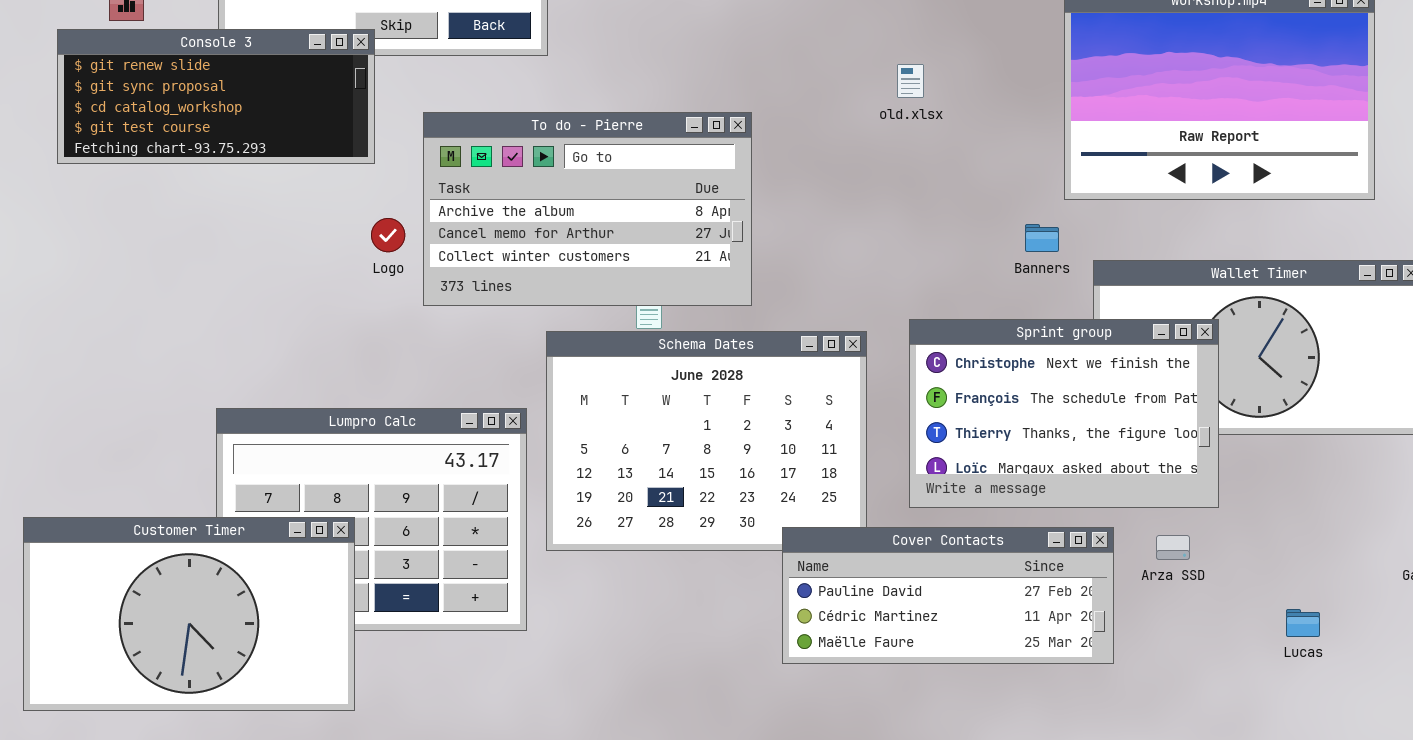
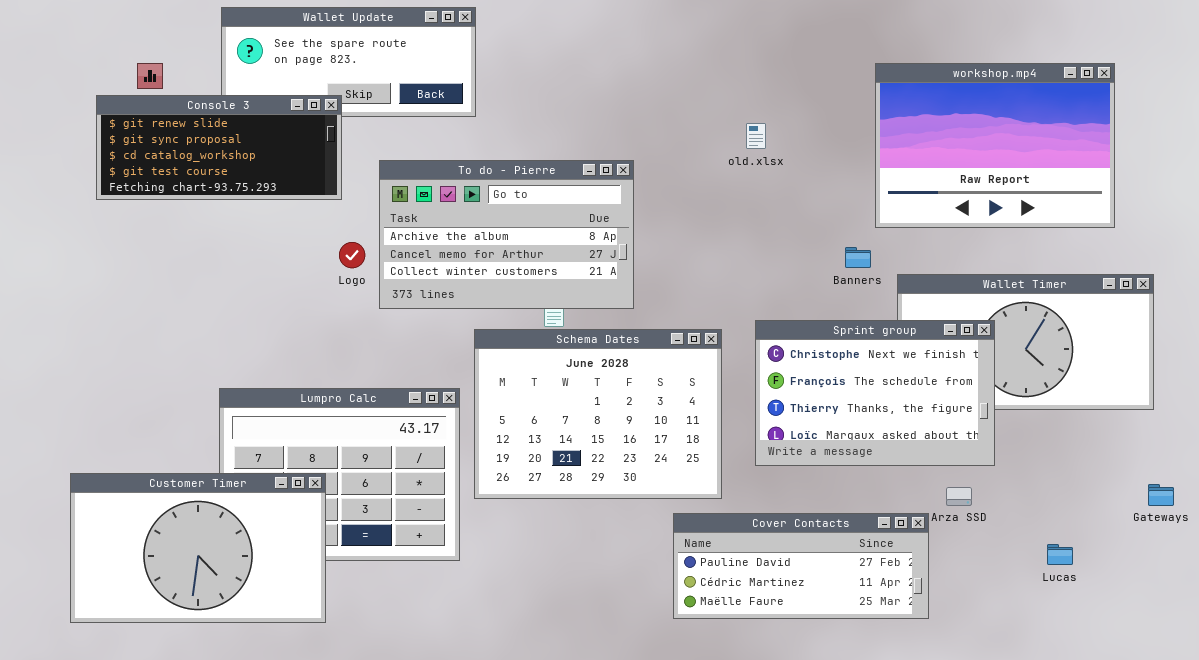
Cover Contacts: [782,527,1114,664] -> [673,513,929,619], moved

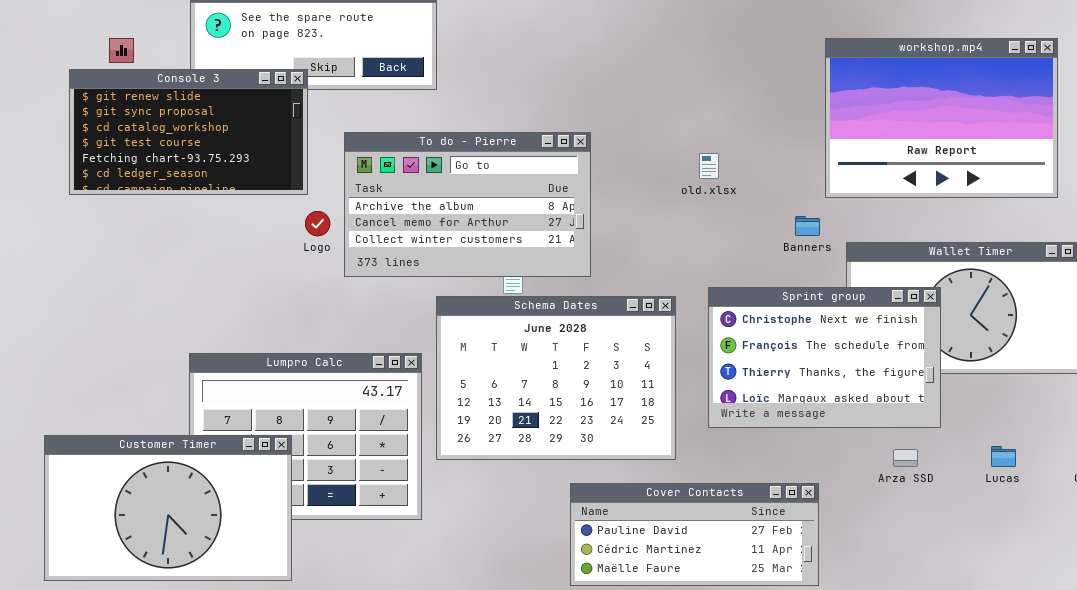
Console 3: [96,95,342,200] -> [69,69,308,195], resized
old.xlsx: [746,123,766,149] -> [699,153,719,179], moved
Cover Contacts: [673,513,929,619] -> [570,483,819,586], moved
Lucas: [1047,544,1073,565] -> [991,446,1016,467], moved

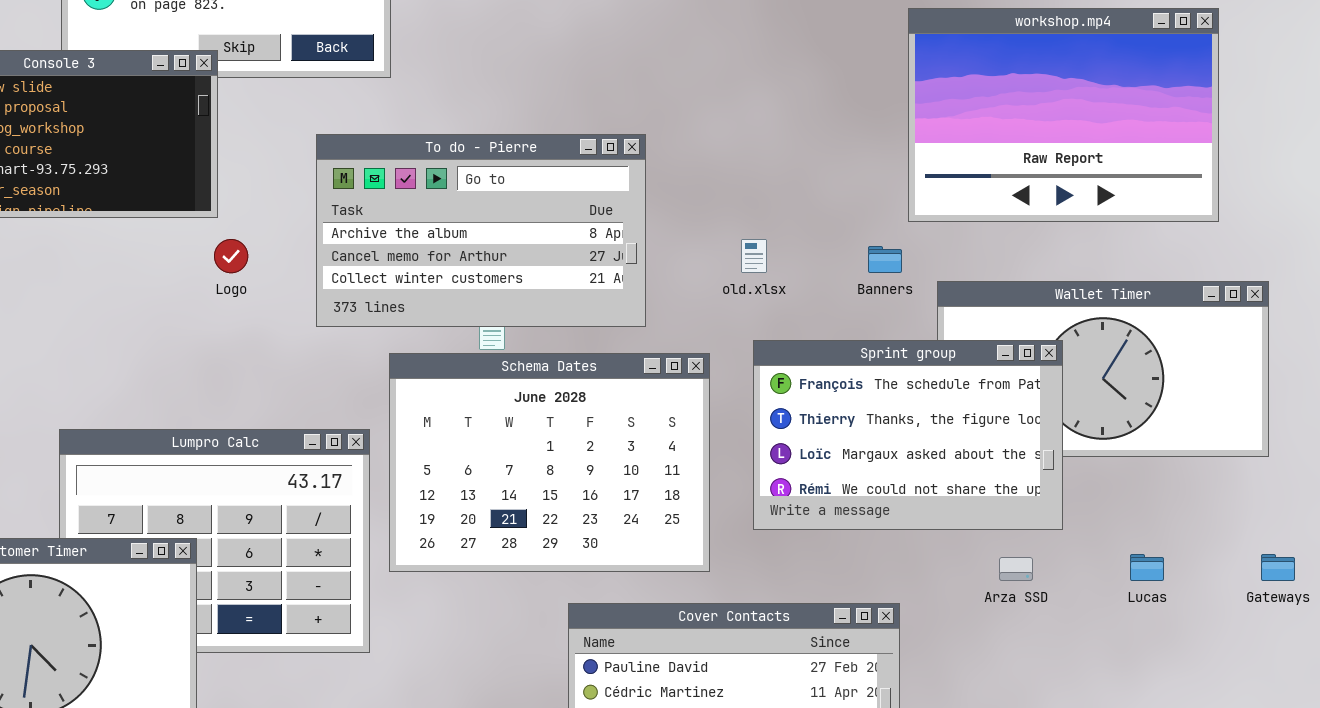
To do - Pierre: [344,132,591,277] -> [316,134,646,327], moved
old.xlsx: [699,153,719,179] -> [741,239,767,273], moved
Sprint group: [708,287,941,428] -> [753,340,1063,530], scrolled down 1 row

